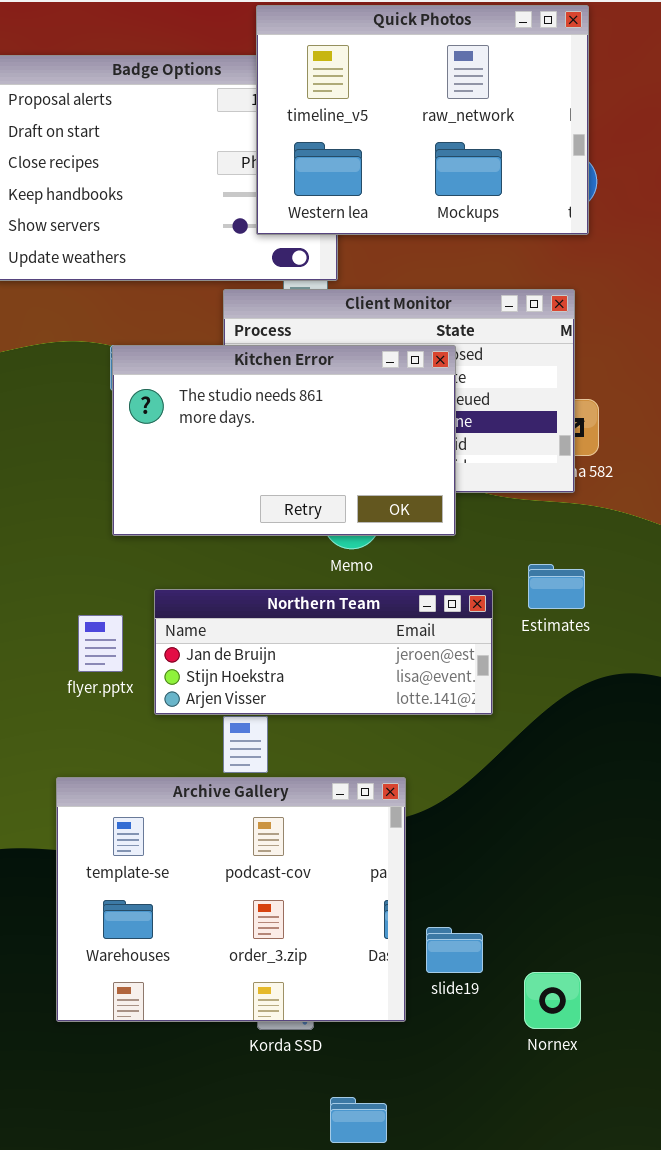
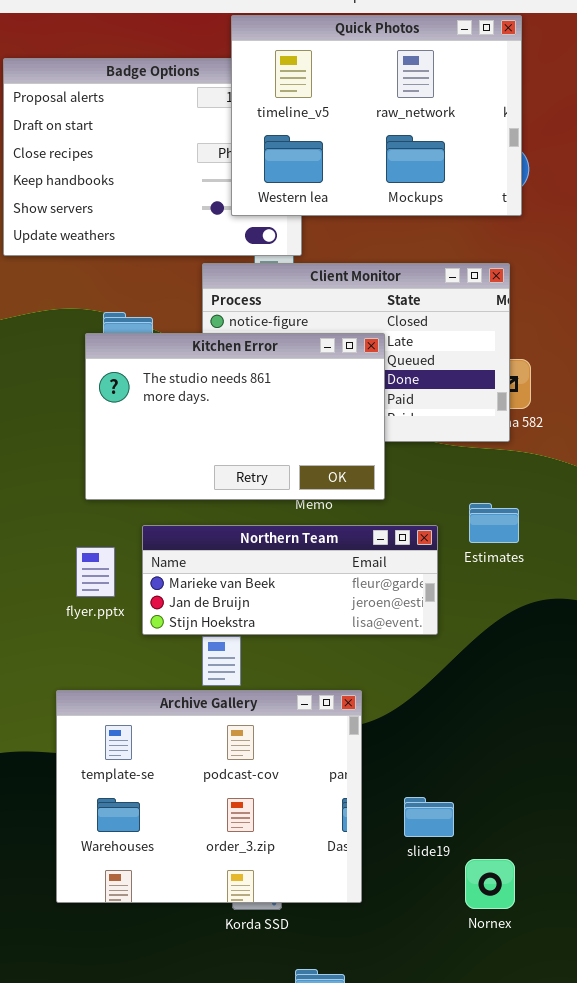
Kitchen Error: [112,345,456,536] -> [85,333,385,500], moved
Northern Team: [154,589,493,715] -> [142,525,438,635], scrolled up 1 row
slide19: [426,927,483,973] -> [404,797,454,837], moved

